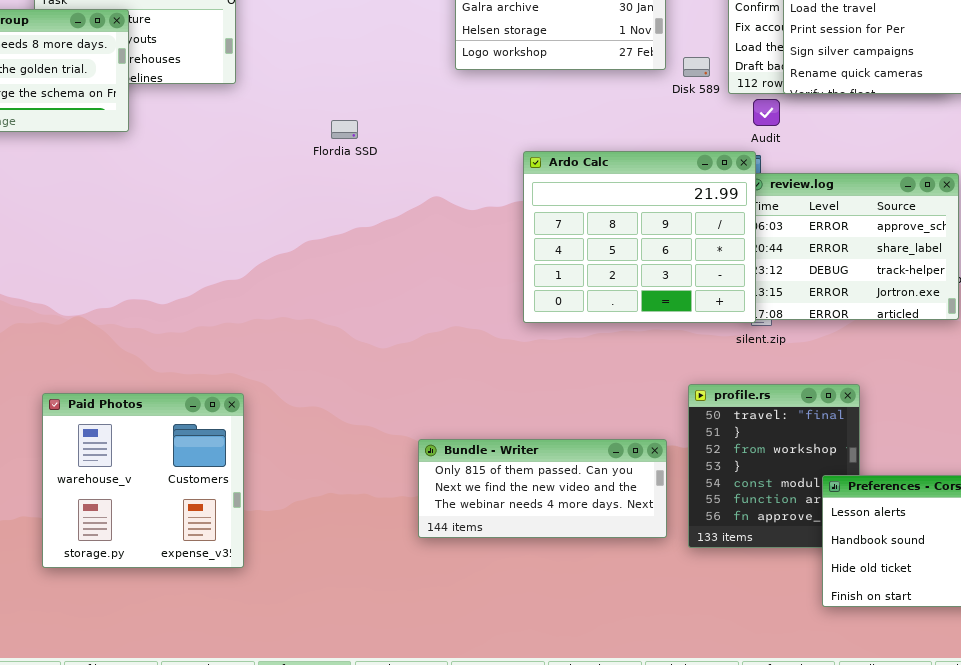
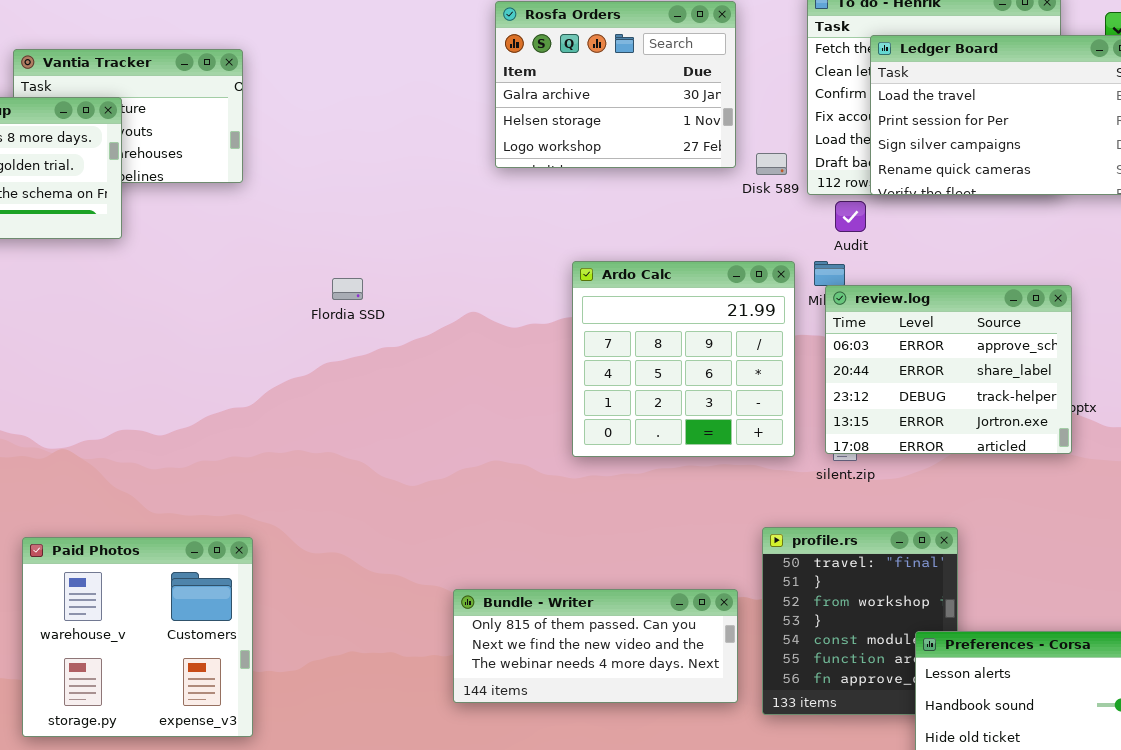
Flordia SSD: [331,120,358,139] -> [332,278,363,300], moved
Ardo Calc: [523,151,756,323] -> [572,261,795,457], resized

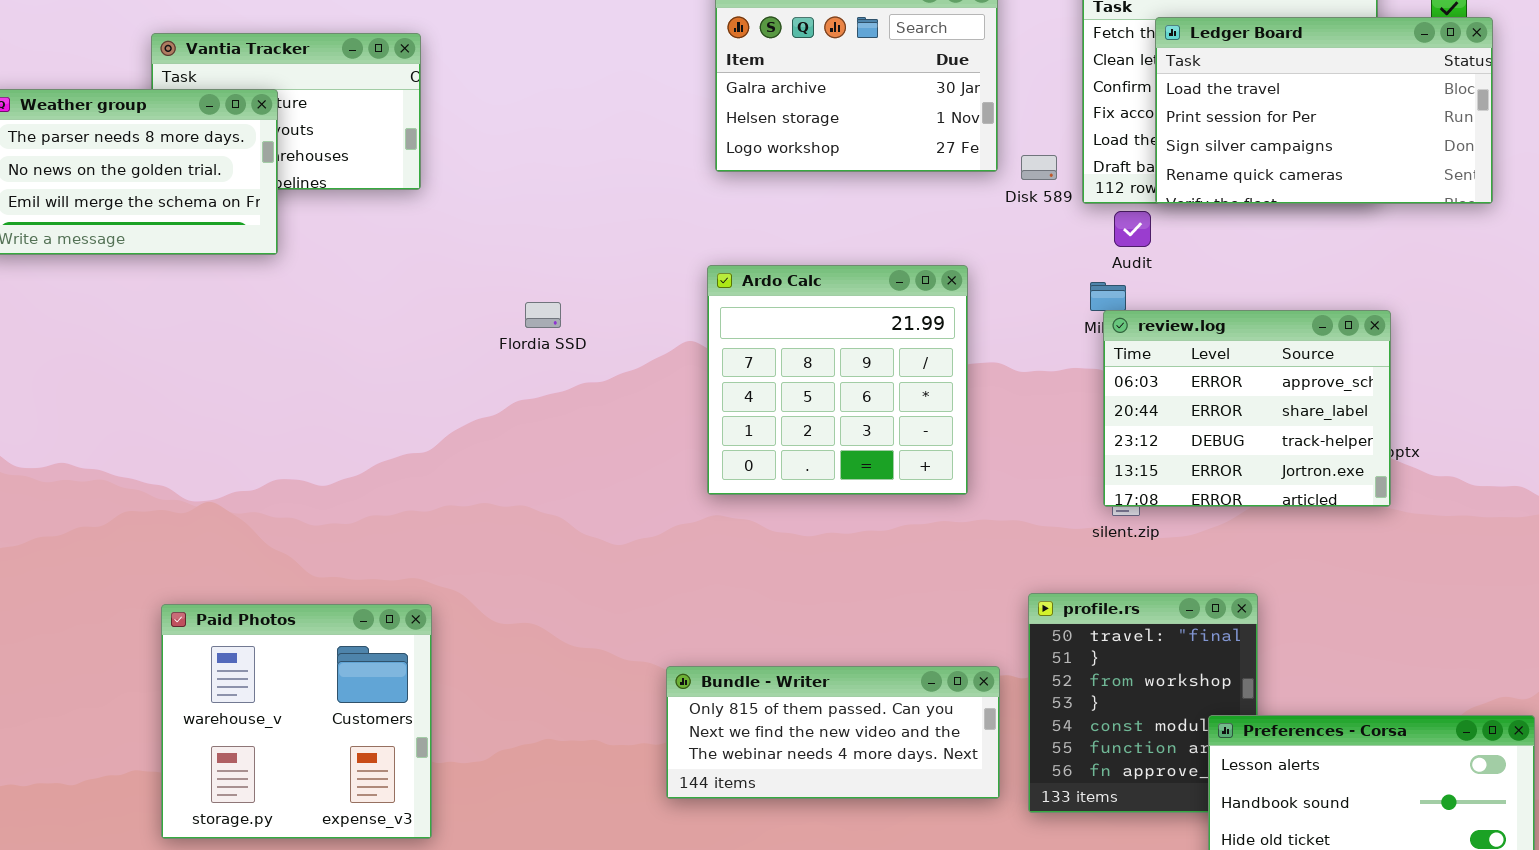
Ardo Calc: [572,261,795,457] -> [707,265,968,495], moved

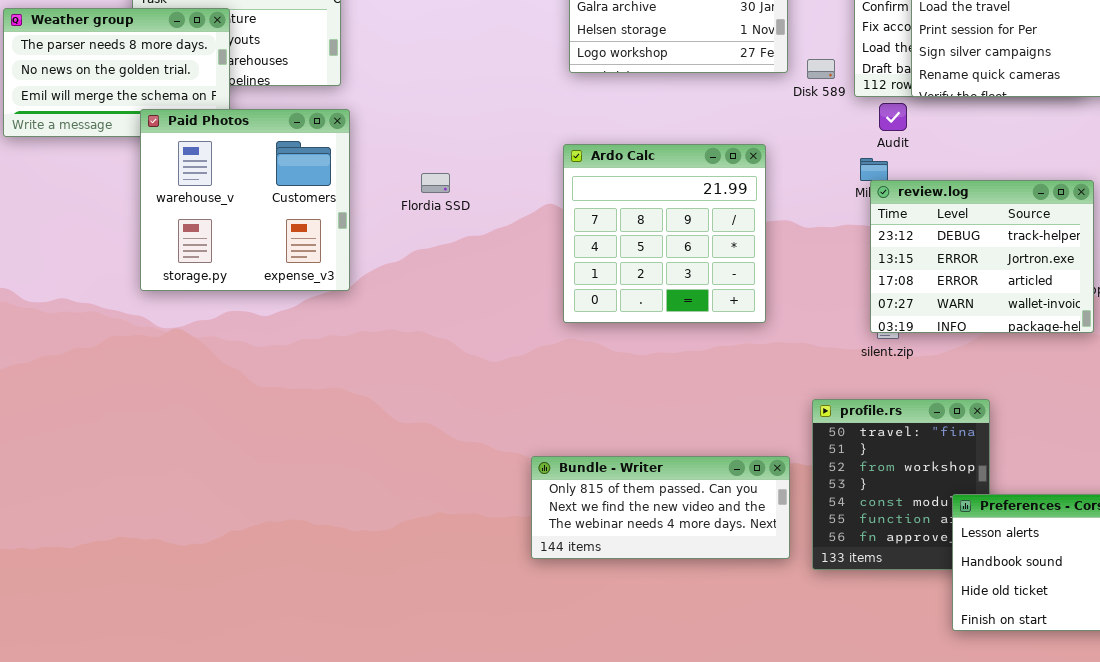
review.log: [1103,310,1391,507] -> [870,180,1094,333], scrolled down 2 rows
Paid Photos: [161,604,432,839] -> [140,109,350,291], moved

